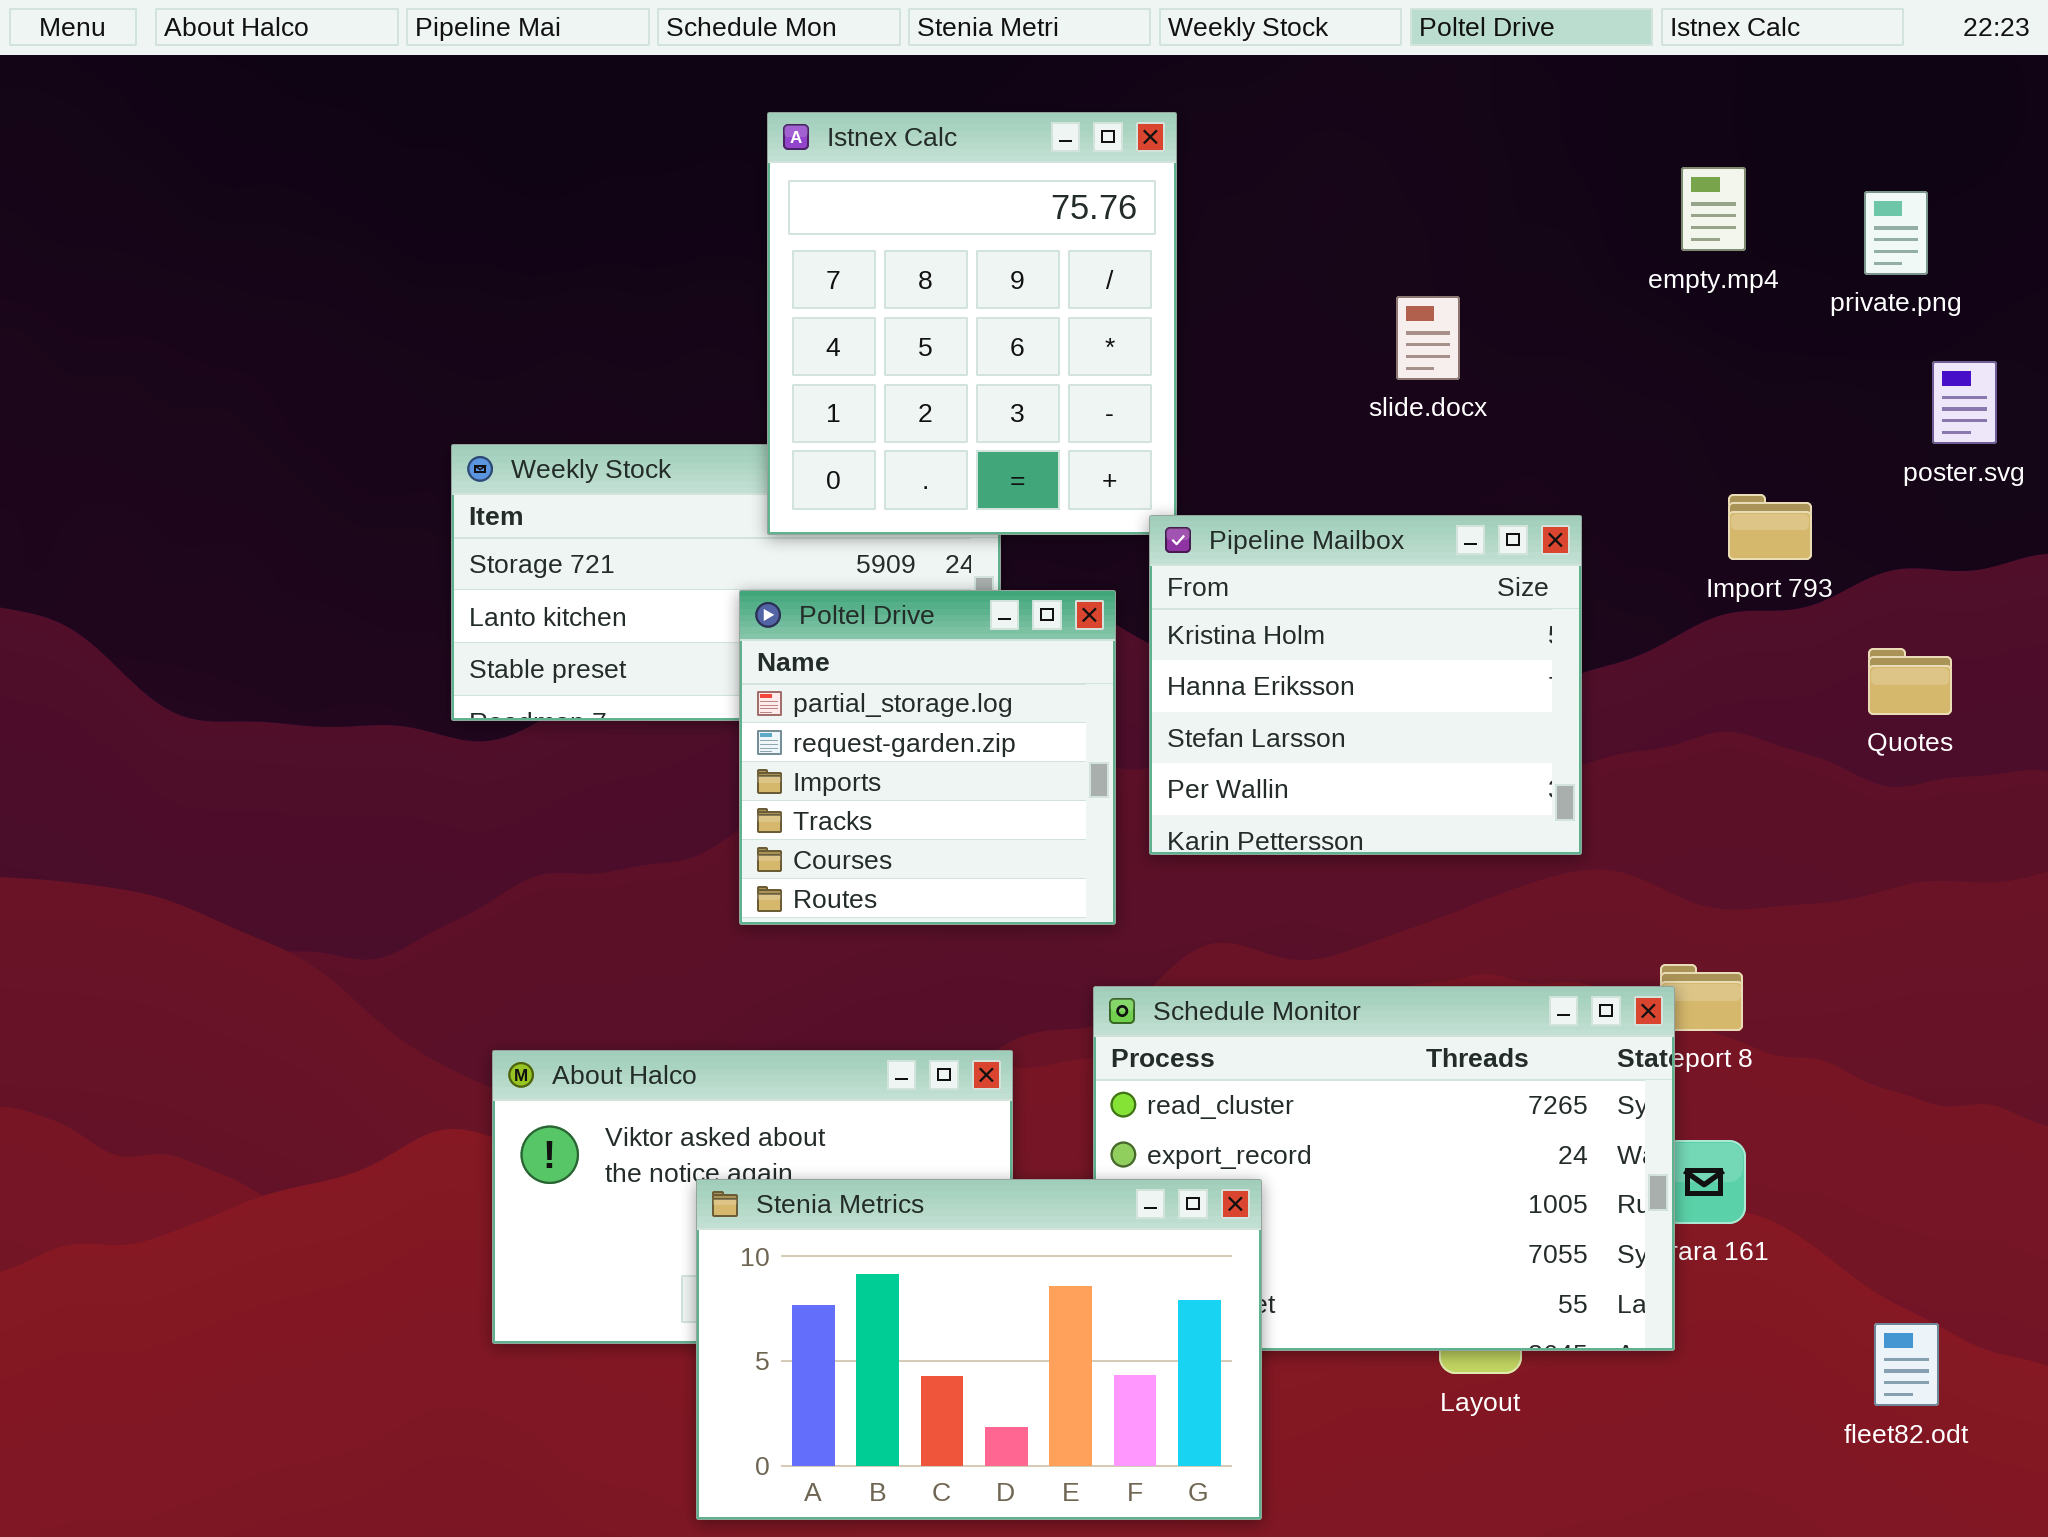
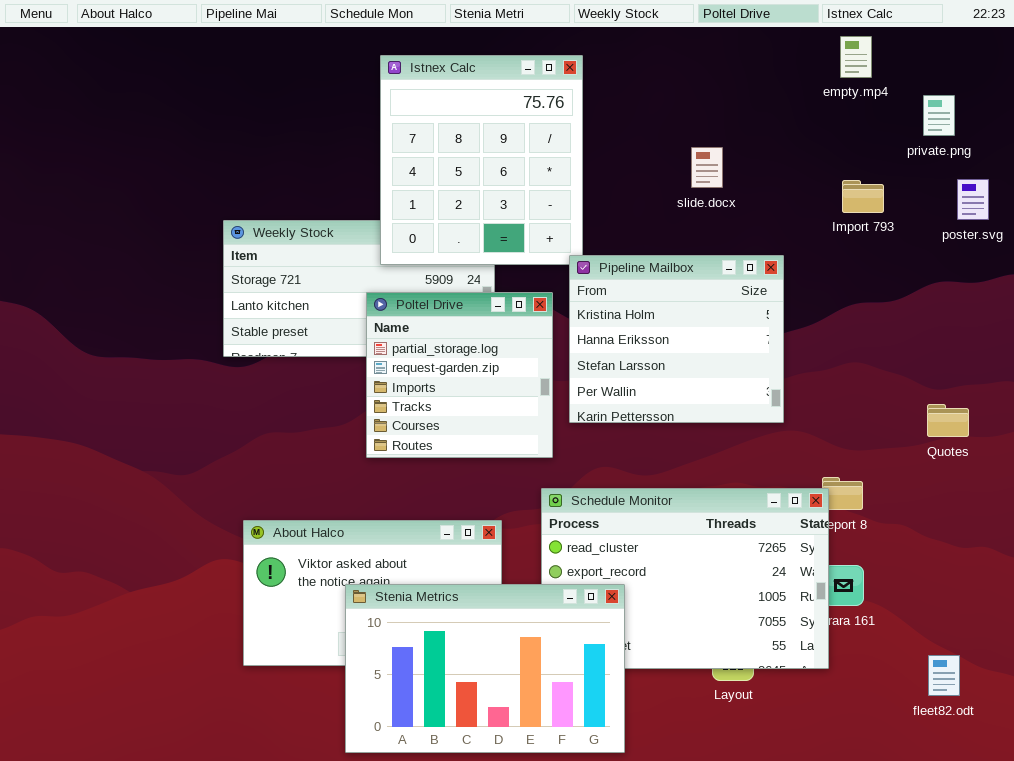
empty.mp4: [1681,167,1746,251] -> [840,36,872,78], moved
Import 793: [1728,494,1812,560] -> [842,180,884,213], moved
Quotes: [1868,648,1952,715] -> [927,404,969,437], moved

